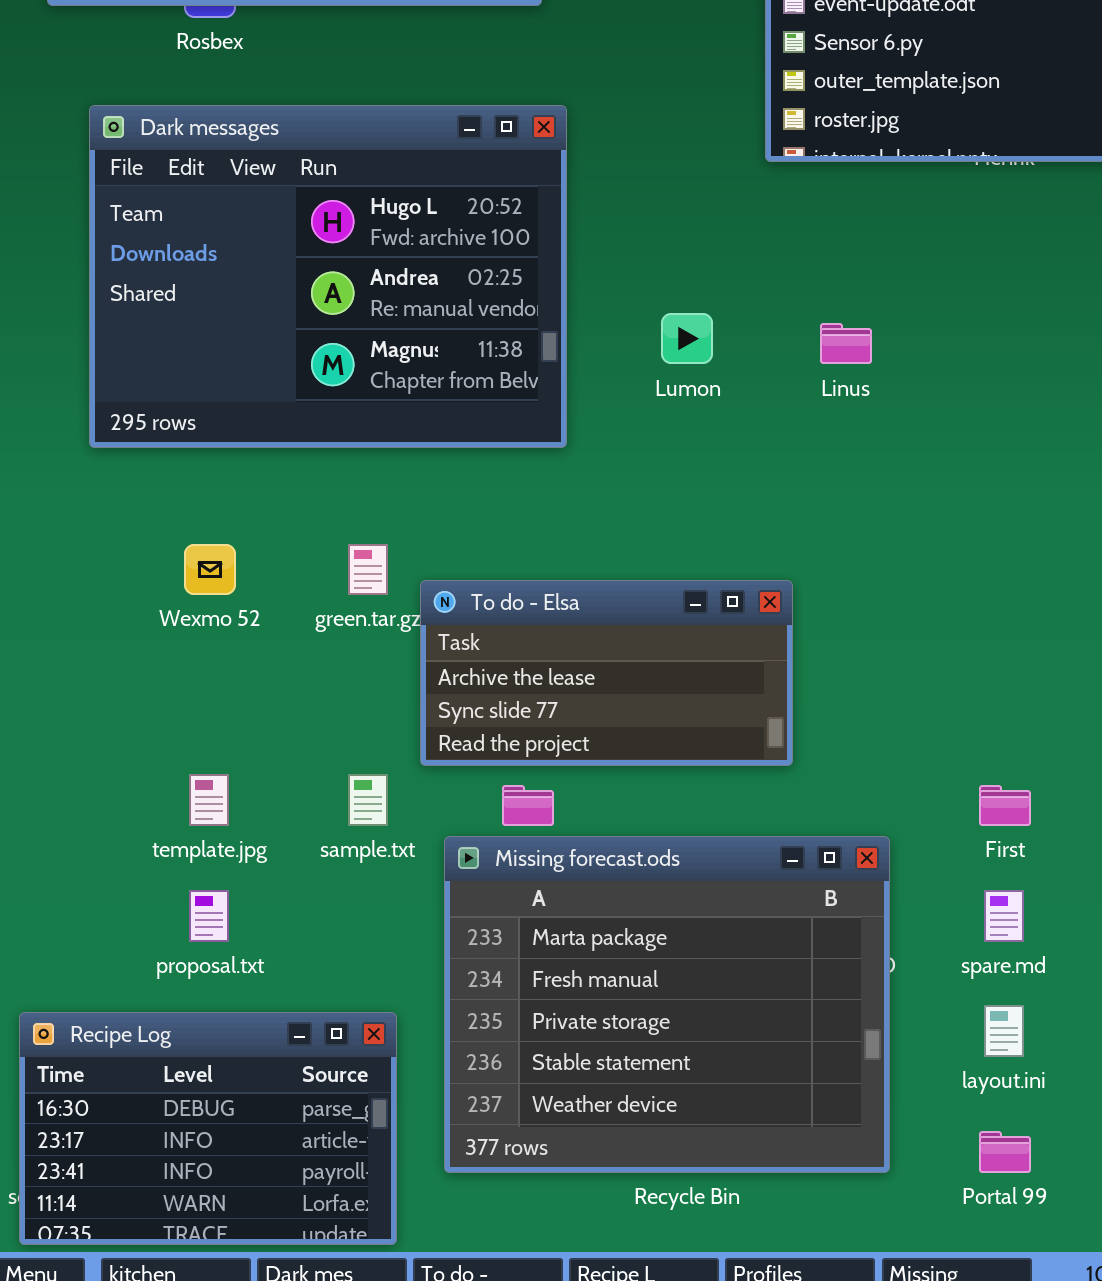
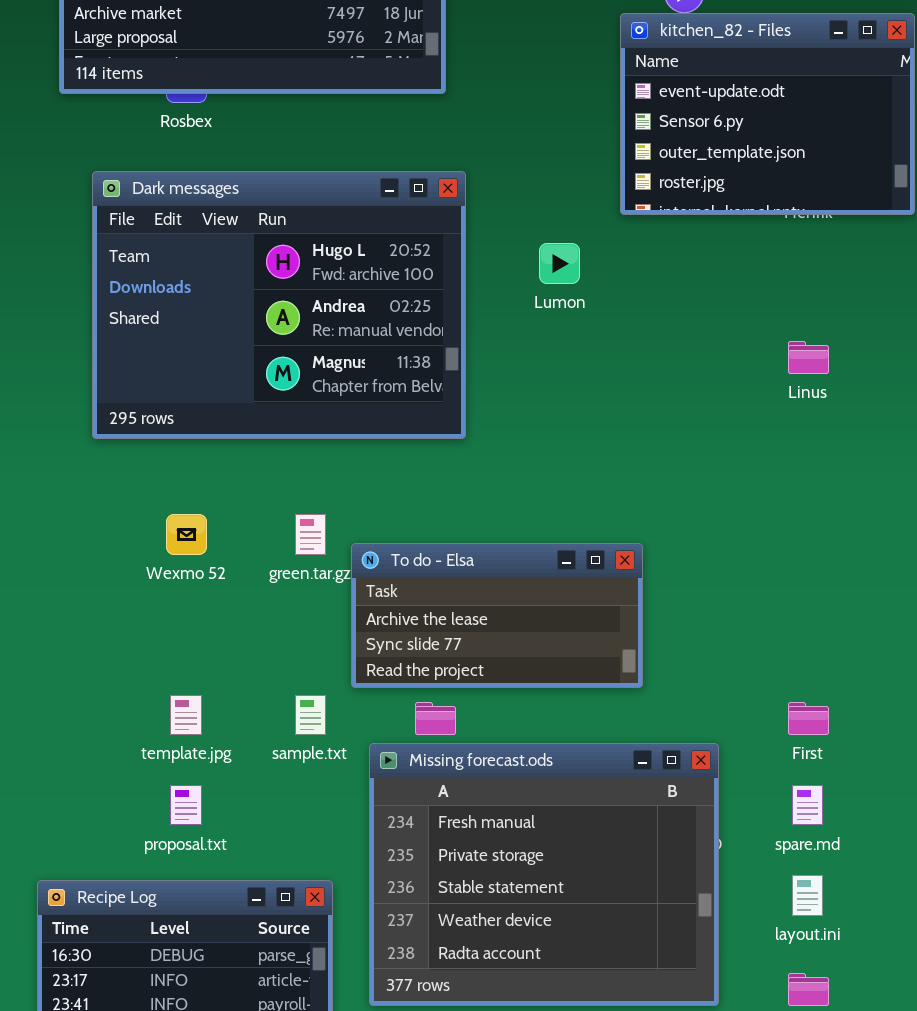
Lumon: [661,313,713,364] -> [539,243,580,284], moved
Linus: [820,323,872,364] -> [788,341,829,374], moved
Missing forecast.ods: [444,836,890,1173] -> [369,743,719,1006], scrolled down 1 row

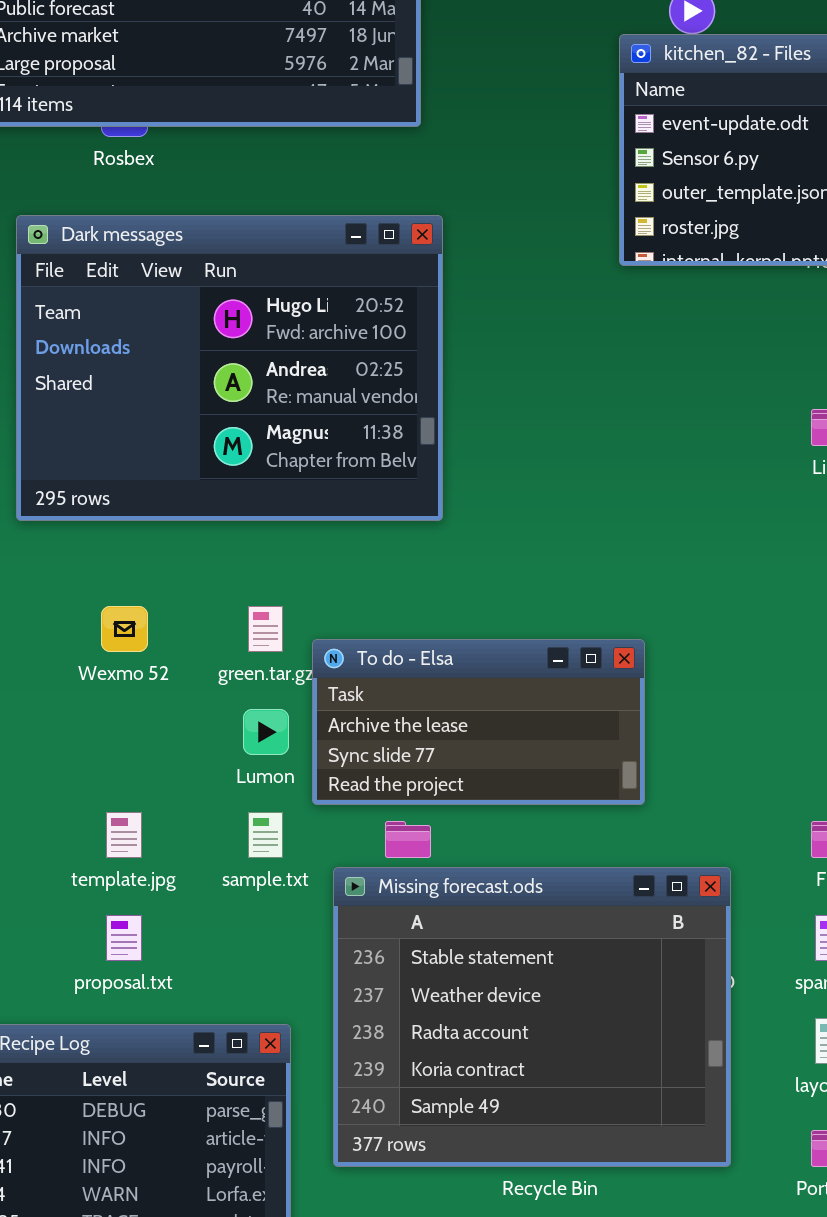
Lumon: [539,243,580,284] -> [243,709,289,755], moved
Missing forecast.ods: [369,743,719,1006] -> [333,867,731,1167], scrolled down 2 rows

